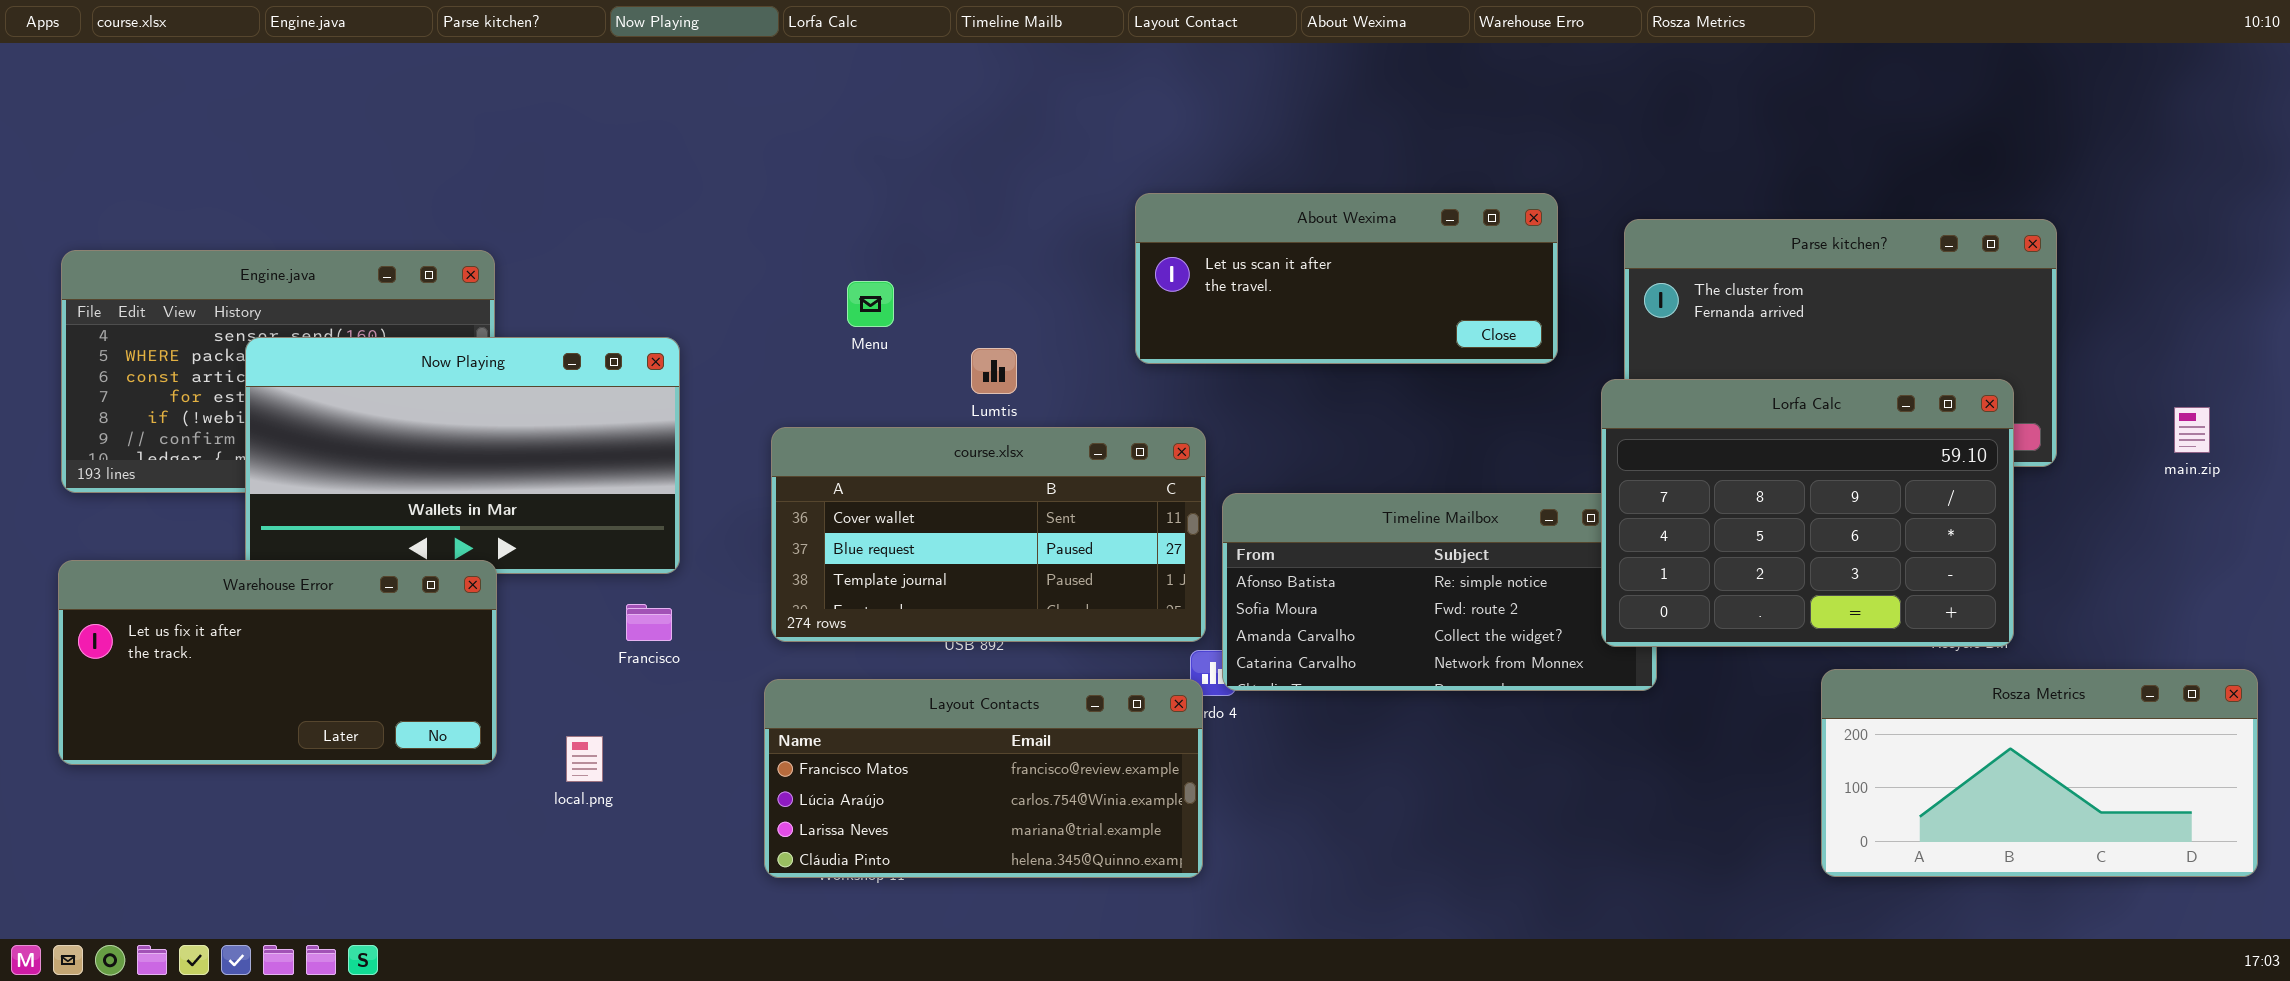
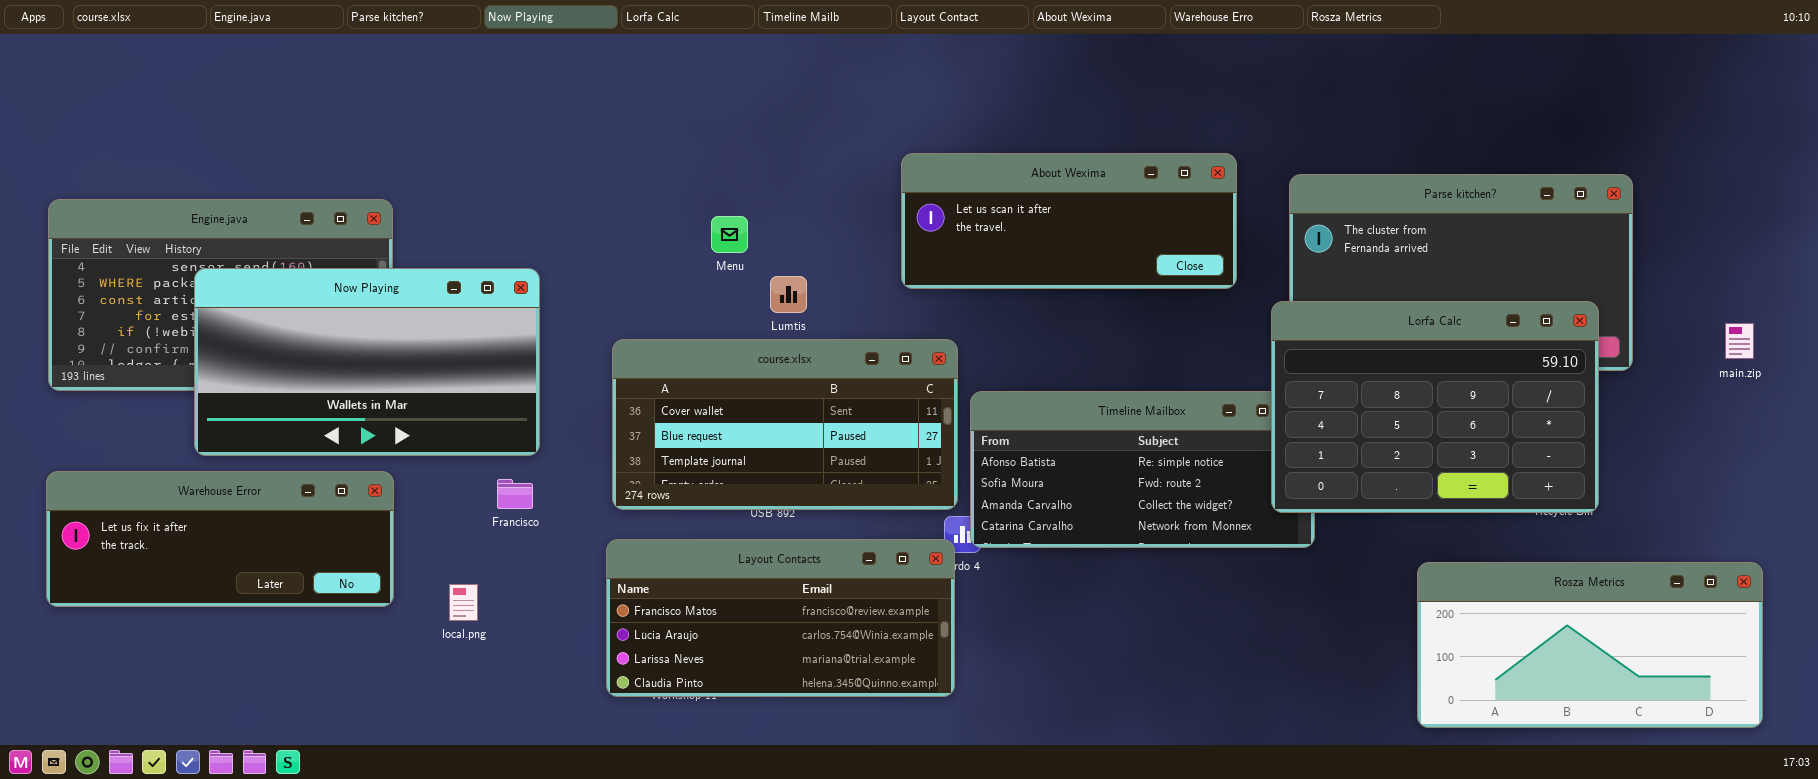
Menu: [847,281,894,327] -> [711,216,748,253], moved
Warehouse Error: [58,560,497,765] -> [46,471,394,607], resized
Rosza Metrics: [1821,669,2258,877] -> [1417,562,1763,728], moved

